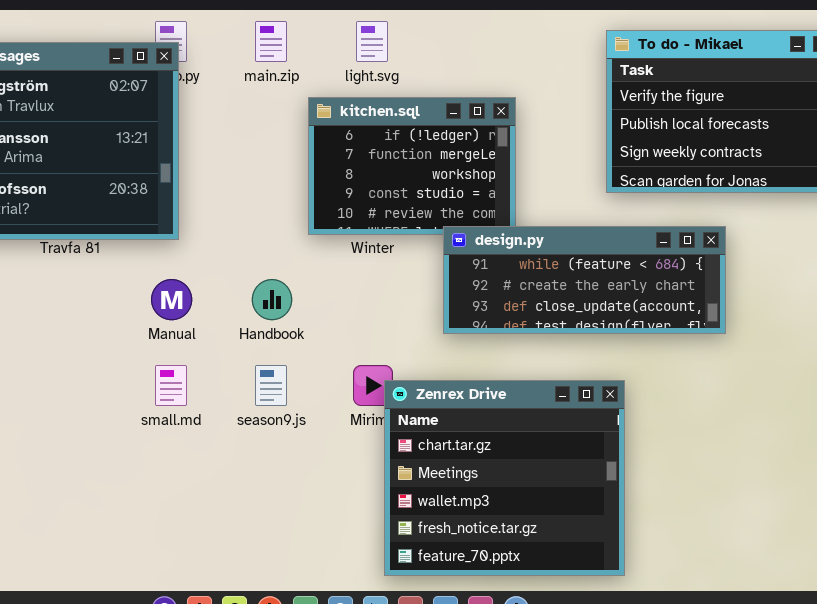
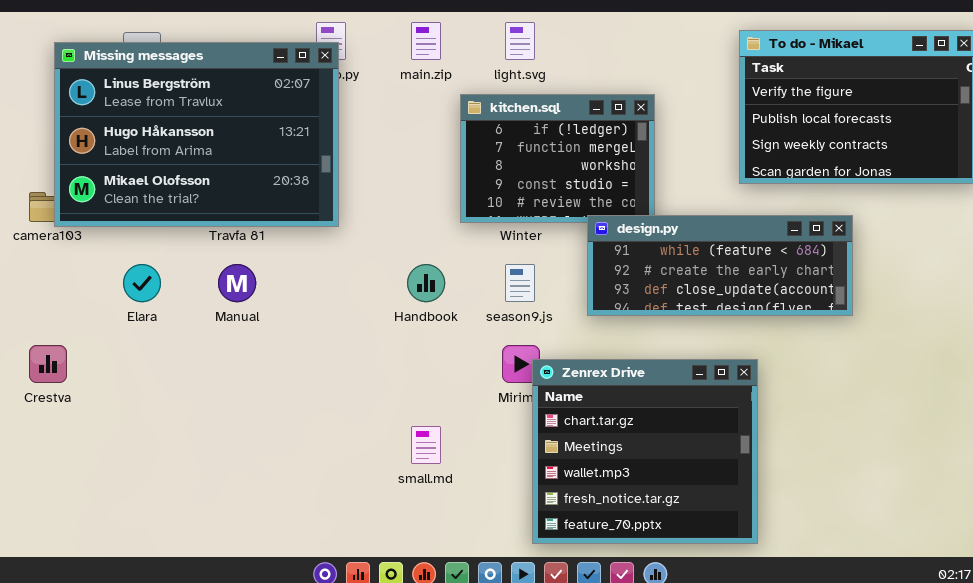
Manual: [151,279,192,320] -> [218,264,256,302], moved
small.md: [155,365,187,406] -> [411,426,441,464], moved
season9.js: [255,365,287,406] -> [505,264,535,302], moved

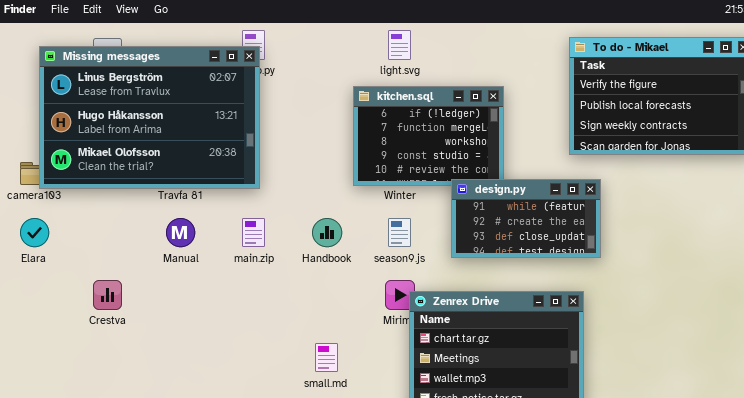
main.zip: [411,22,441,60] -> [242,218,265,247], moved
design.py: [587,215,853,316] -> [451,179,601,258], resized
Elara: [123,264,161,302] -> [20,218,49,247], moved
Crestva: [29,345,67,383] -> [93,280,122,310], moved

